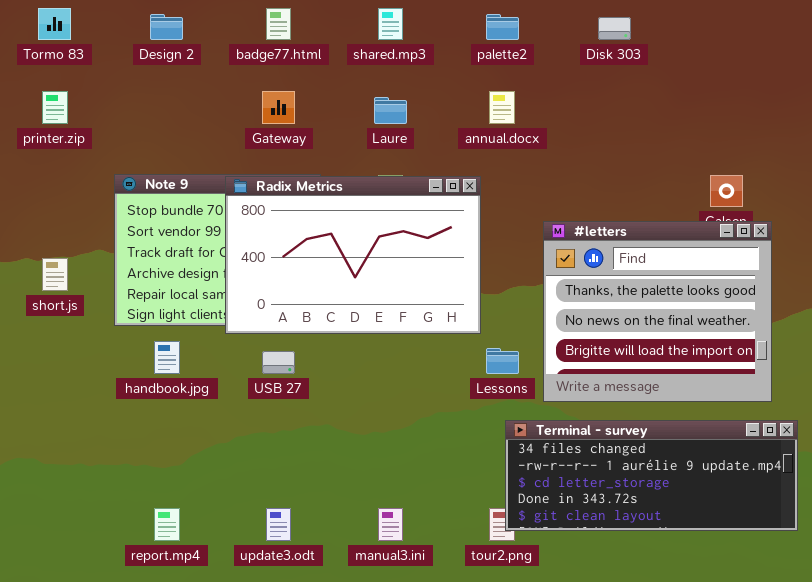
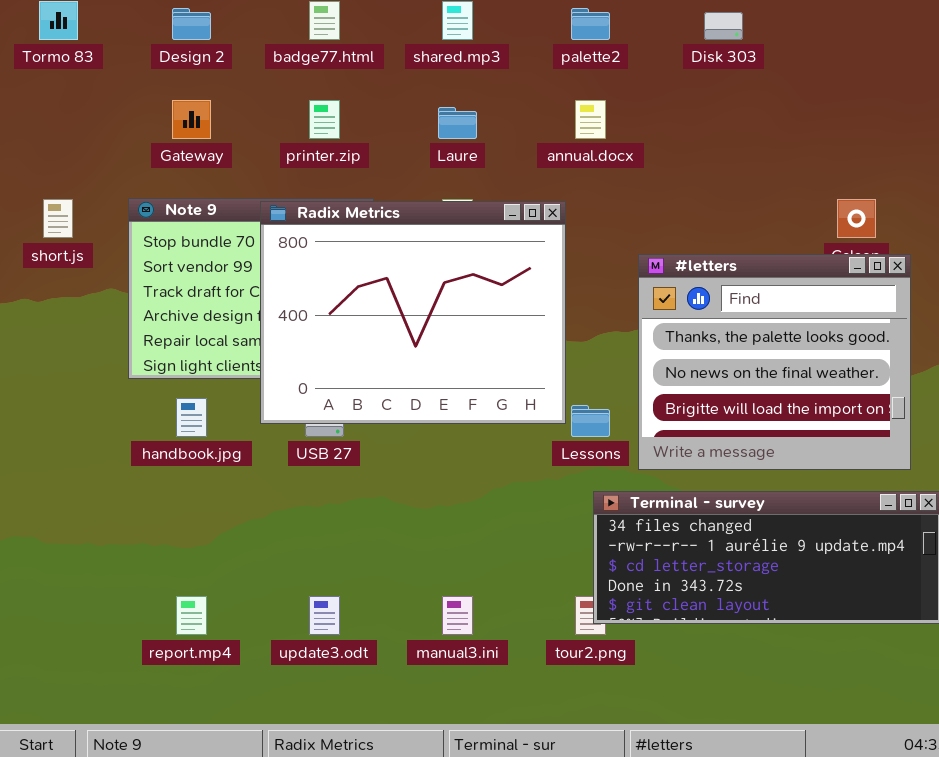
printer.zip: [42,91,68,124] -> [309,100,340,139], moved
Gateway: [262,91,295,124] -> [172,100,211,139], moved
Radix Metrics: [225,176,481,334] -> [260,201,566,424], resized
short.js: [42,258,68,291] -> [43,199,73,238], moved

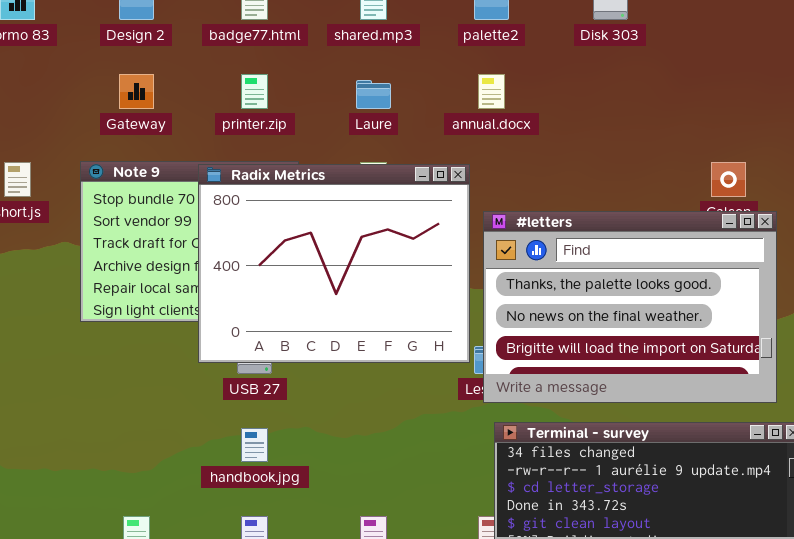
#letters: [638,254,911,470] -> [483,211,777,403], resized
handbook.jpg: [176,398,207,437] -> [241,428,268,462], moved

